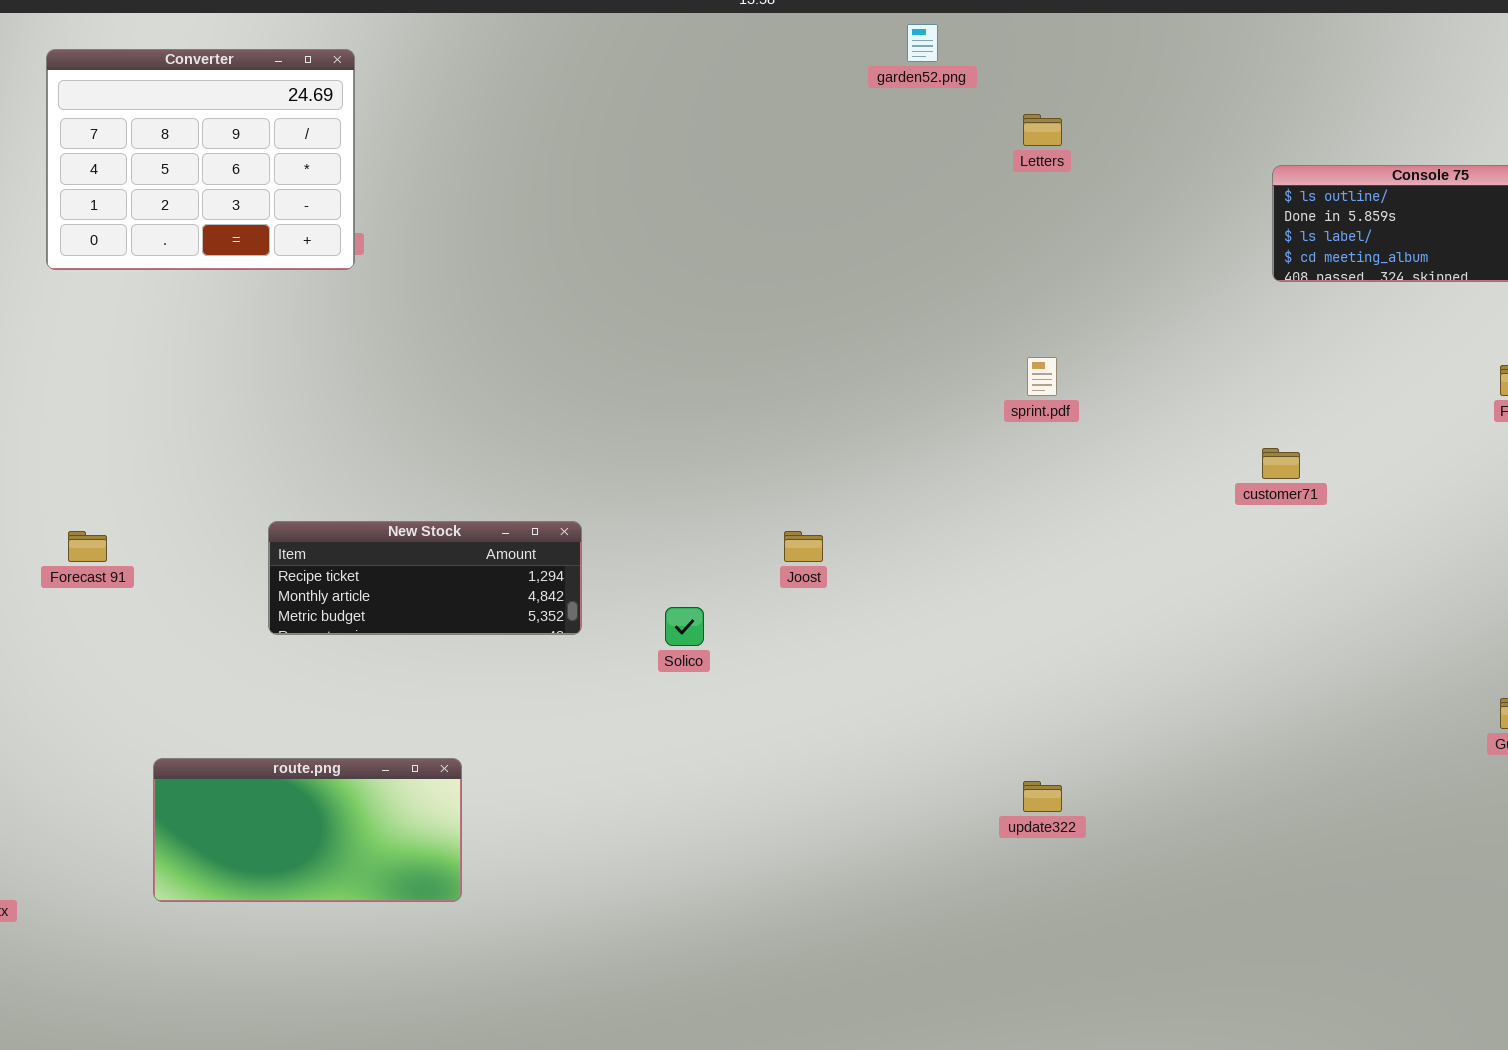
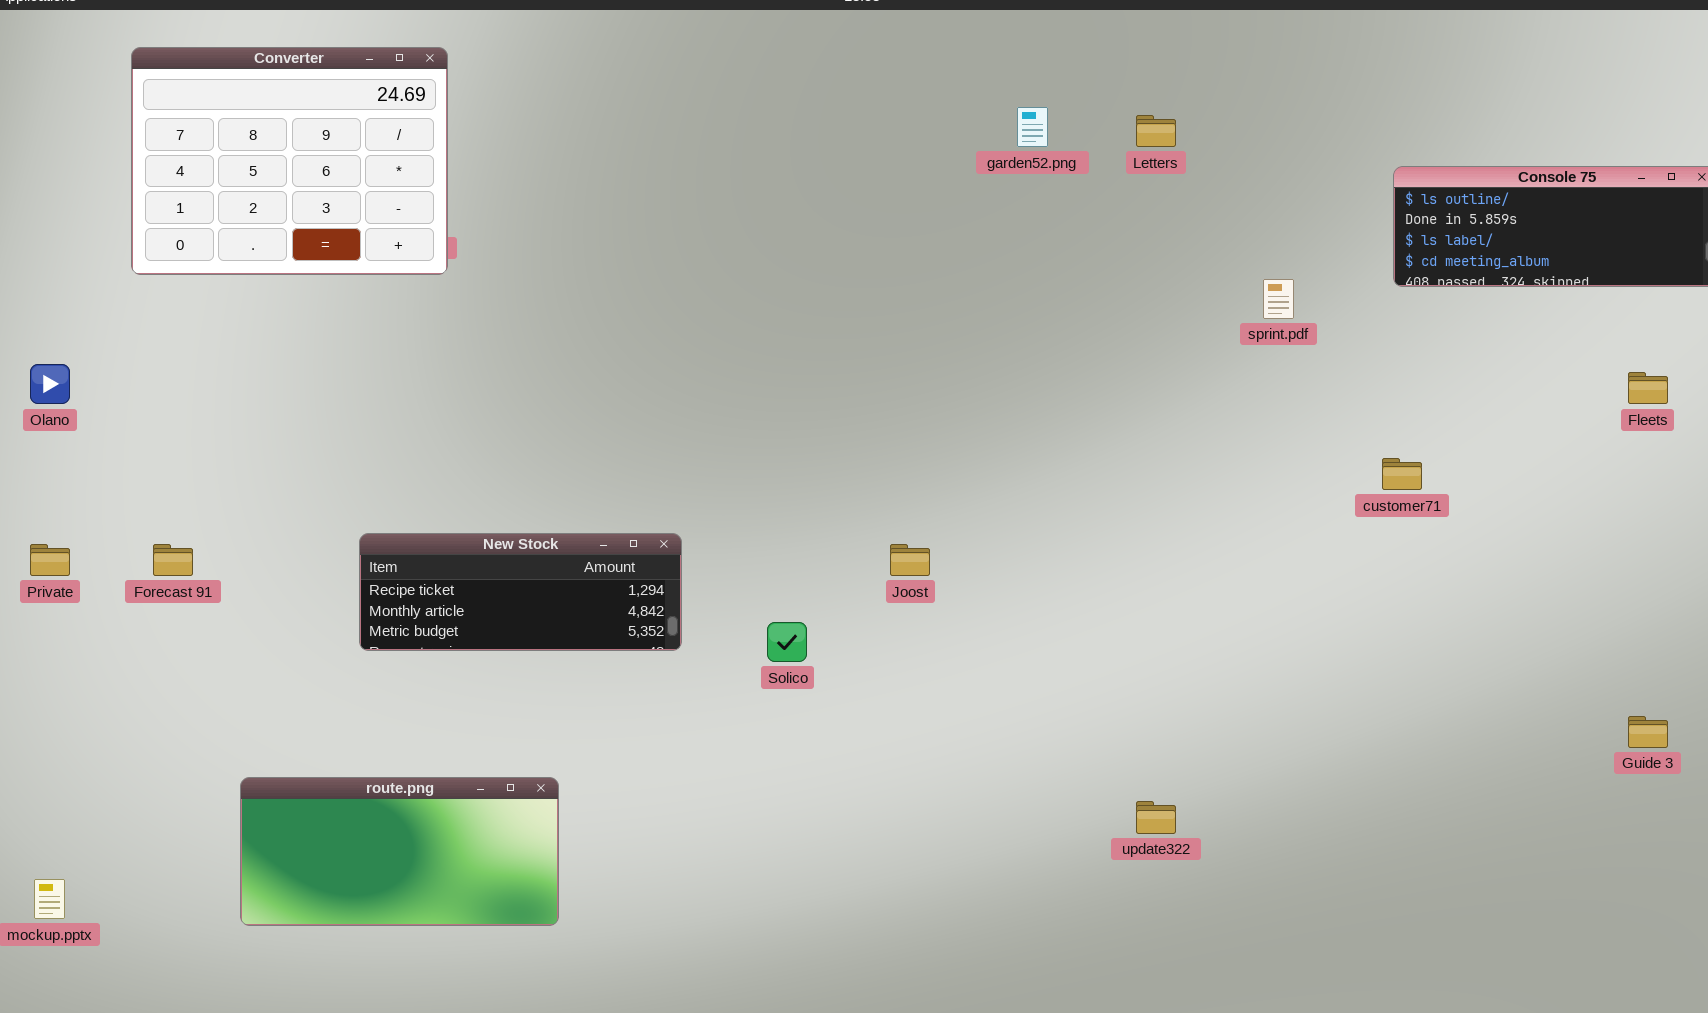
garden52.png: [907,24,938,62] -> [1017,107,1048,147], moved
sprint.pdf: [1027,357,1057,396] -> [1263,279,1294,319], moved

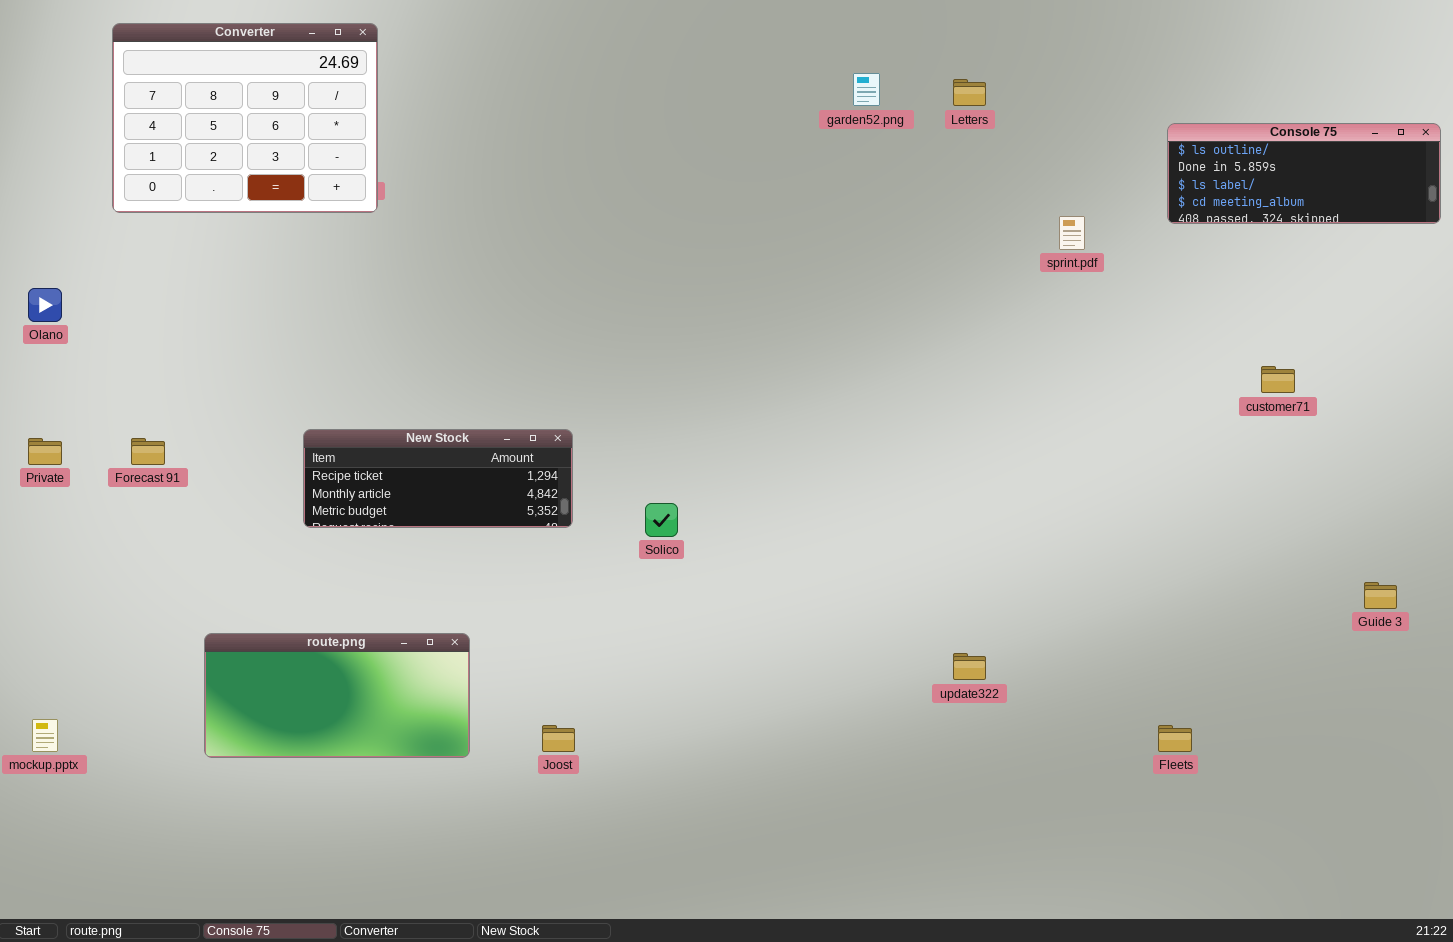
Fleets: [1628,372,1668,404] -> [1158,725,1192,752], moved
customer71: [1382,458,1422,490] -> [1261,366,1295,393], moved
Joost: [890,544,930,576] -> [542,725,575,752], moved

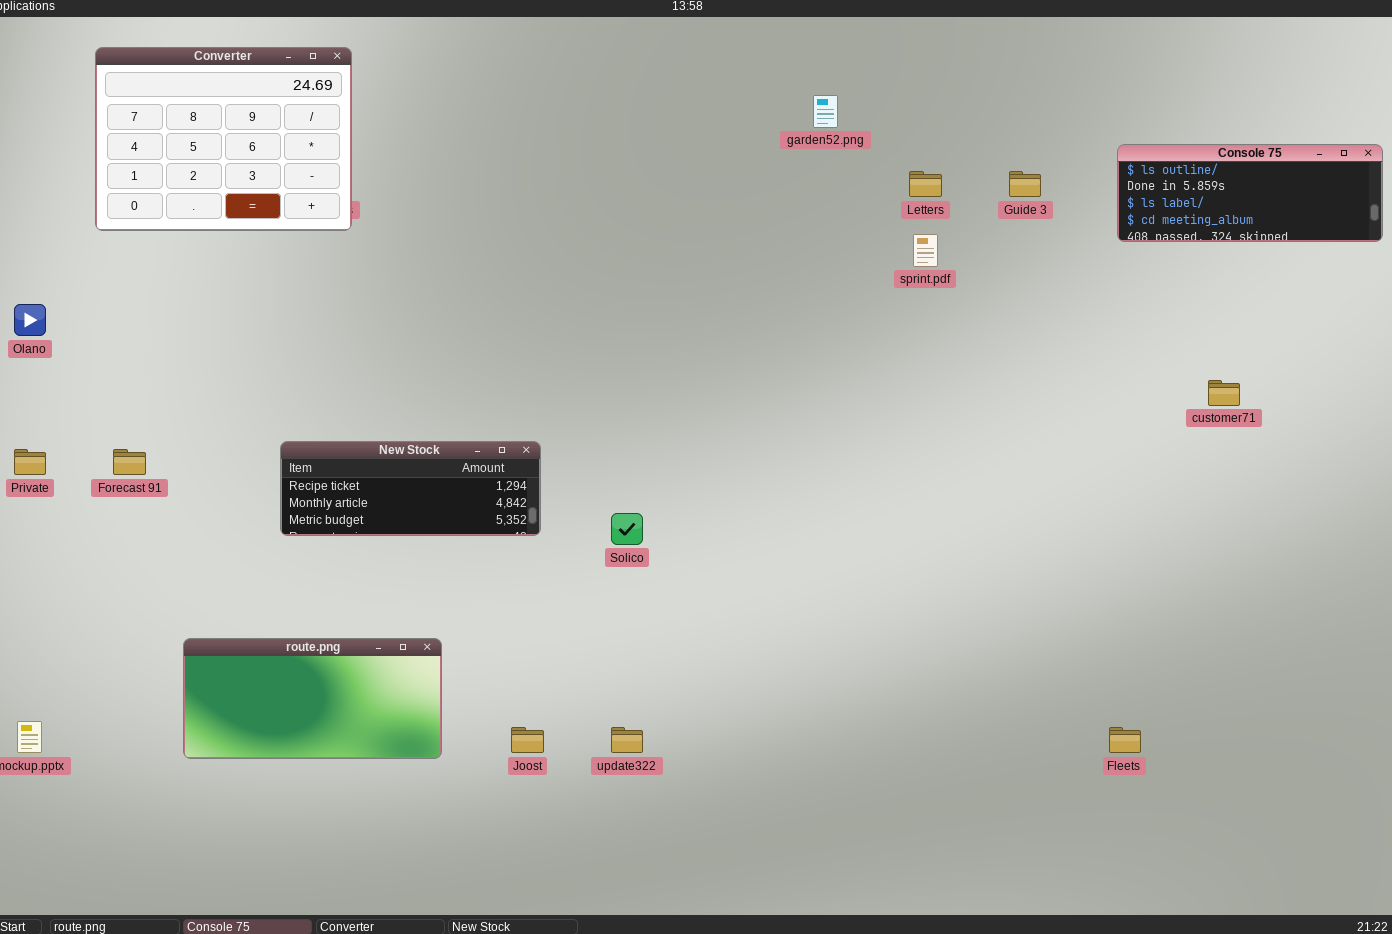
Letters: [953,79,986,106] -> [909,171,942,197], moved
sprint.pdf: [1059,216,1085,250] -> [913,234,938,267], moved
Guide 3: [1364,582,1397,609] -> [1009,171,1041,197], moved
update322: [953,653,986,680] -> [611,727,643,753], moved

